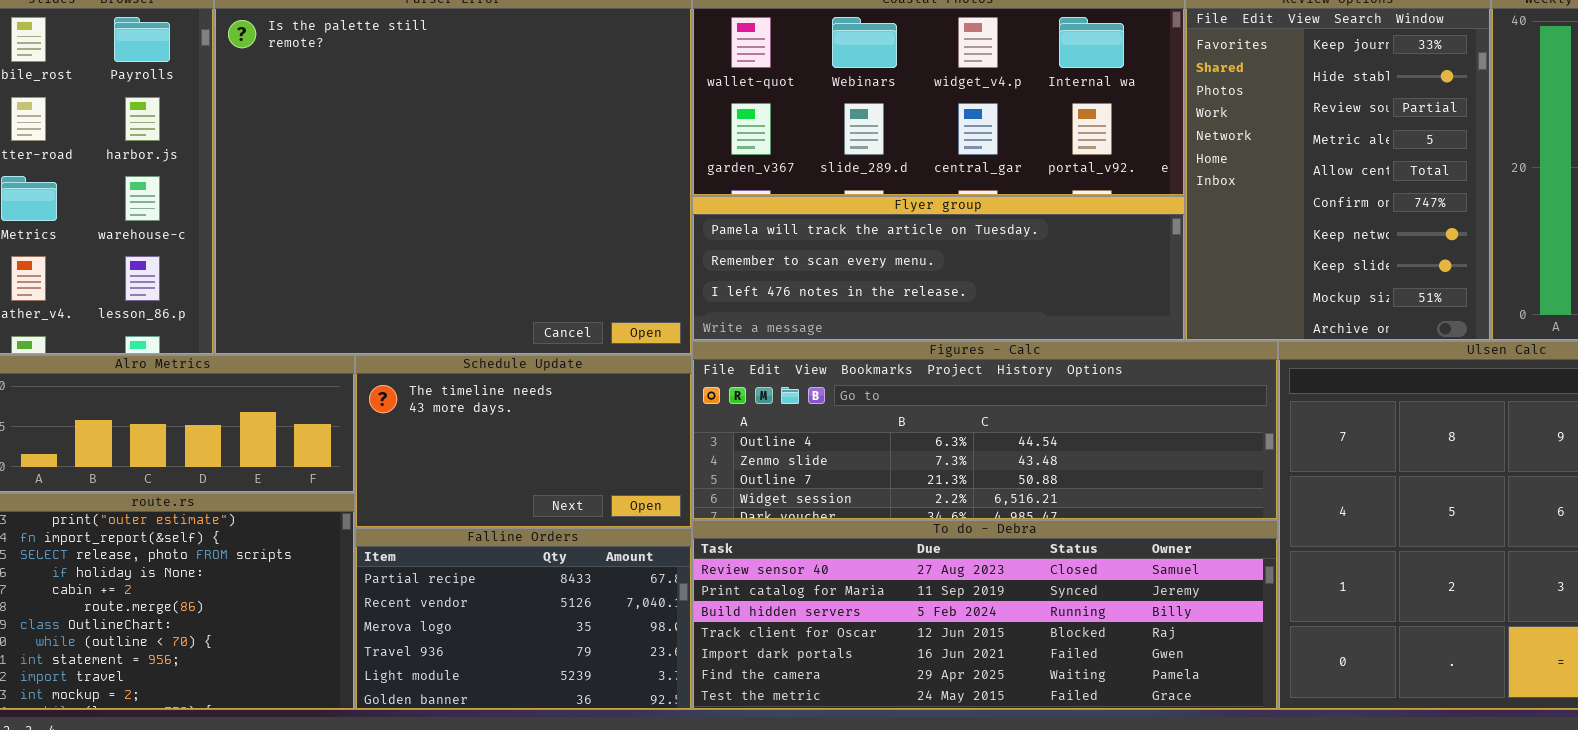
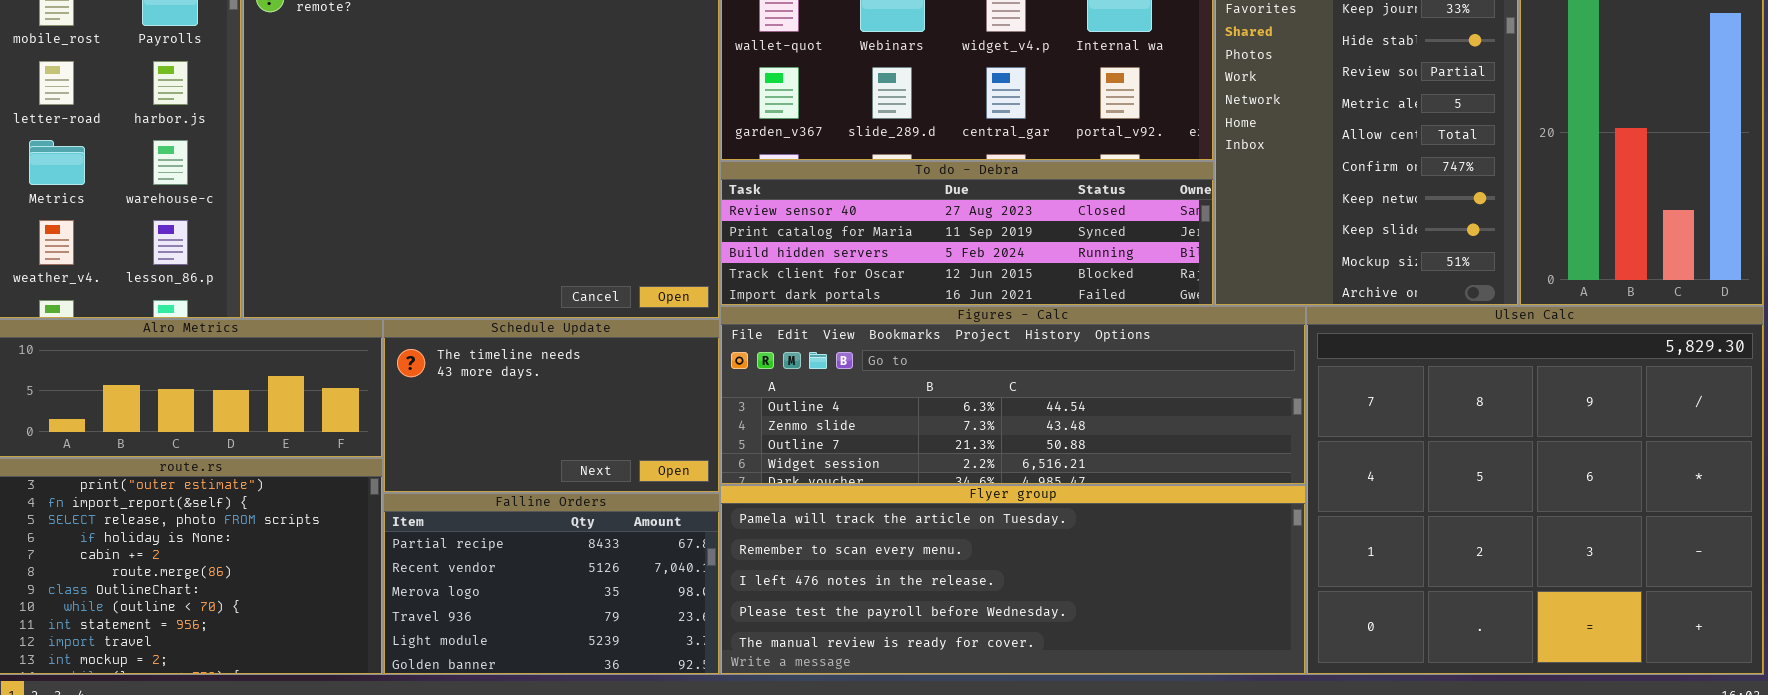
Flyer group: [692,196,1185,341] -> [720,485,1306,675], moved, resized
To do - Debra: [692,520,1278,710] -> [720,161,1214,306], moved, resized

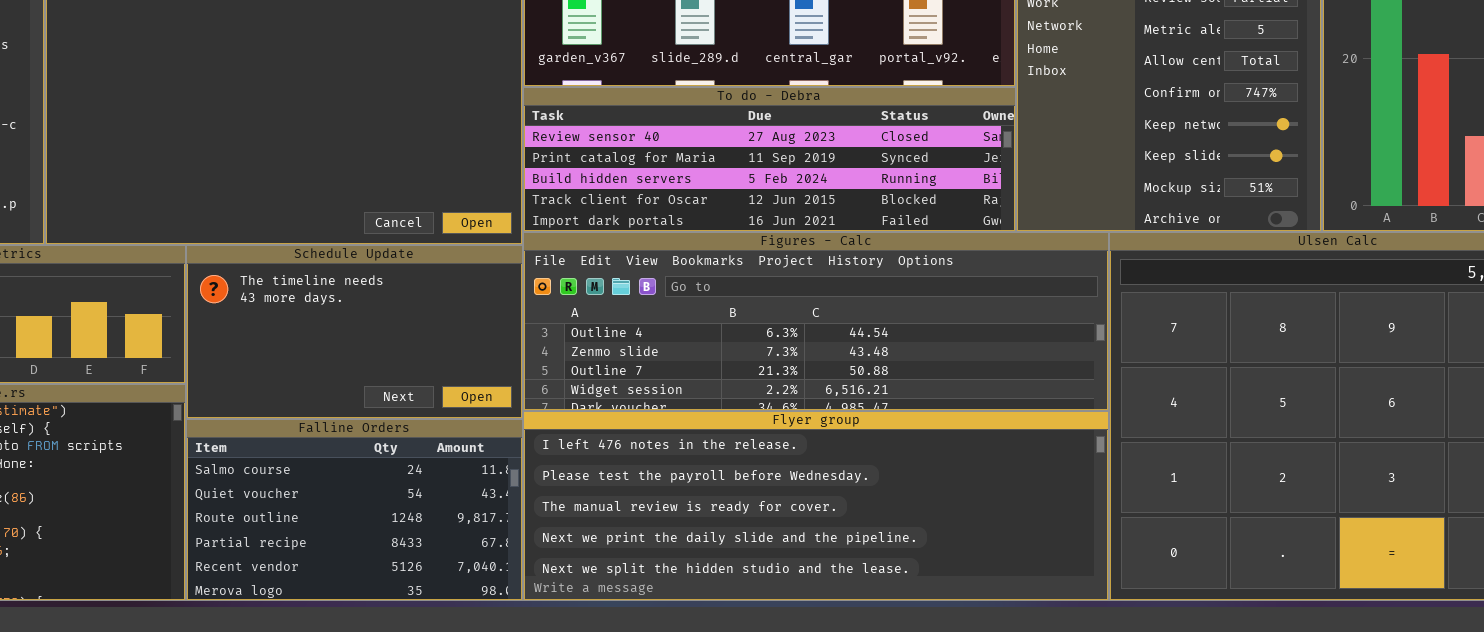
Flyer group: [720,485,1306,675] -> [523,411,1109,601], scrolled down 2 rows
Falline Orders: [383,493,720,675] -> [186,419,523,601], scrolled up 3 rows

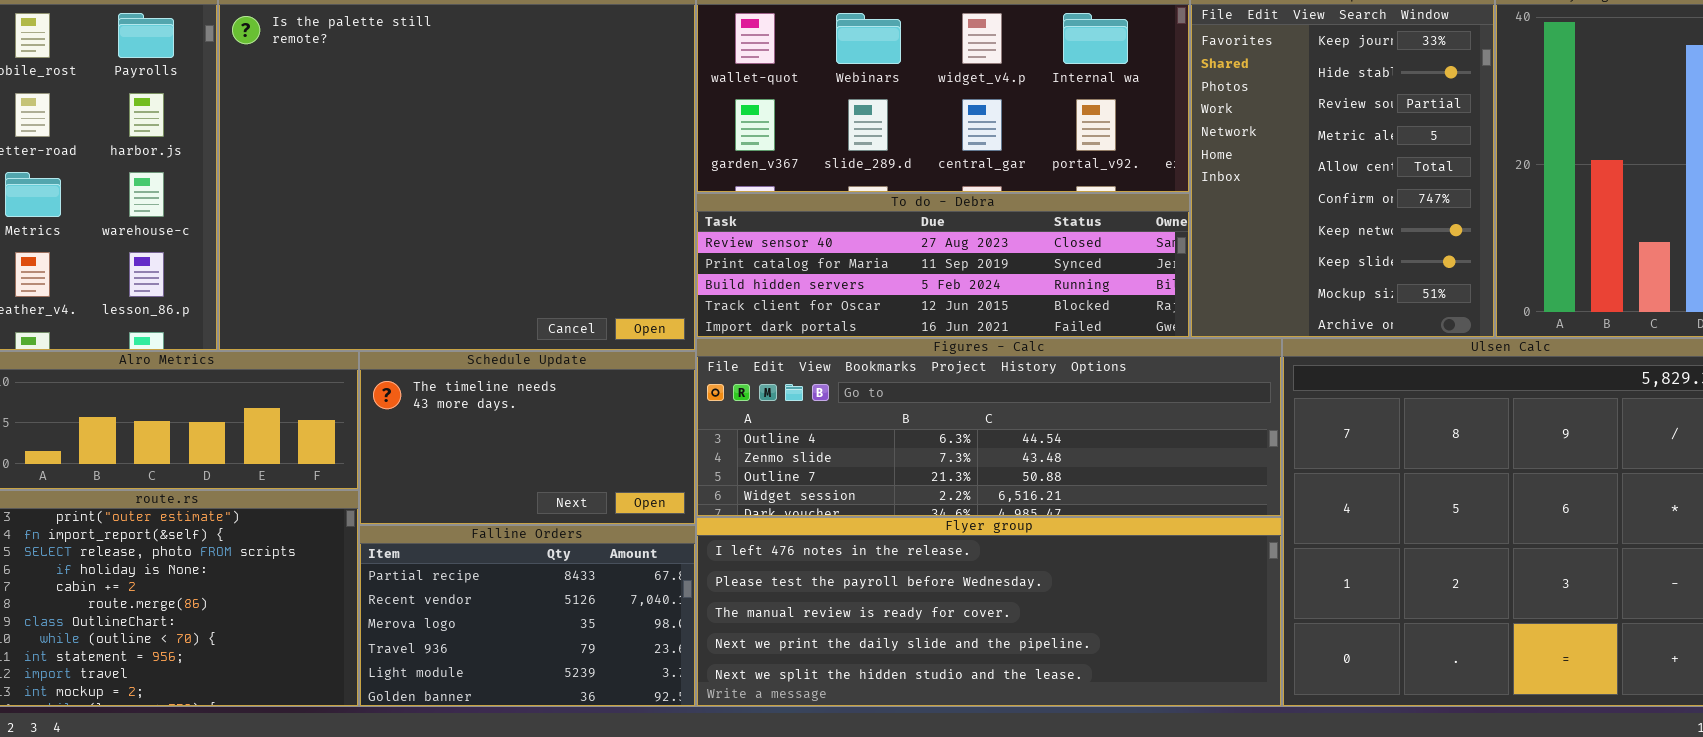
Falline Orders: [186,419,523,601] -> [359,525,696,707], scrolled down 3 rows

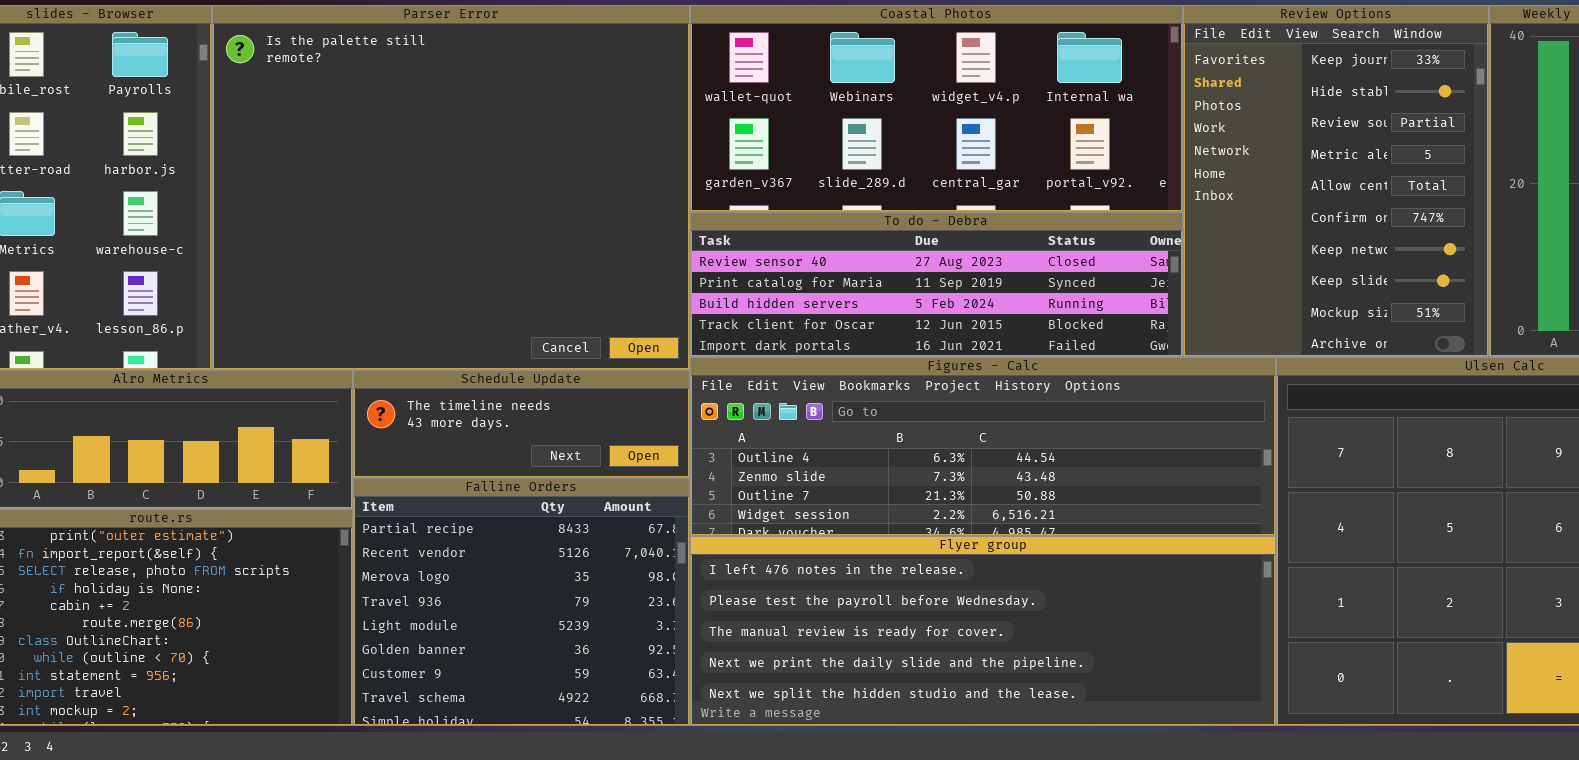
Schedule Update: [359,351,696,525] -> [353,370,690,478], resized
Falline Orders: [359,525,696,707] -> [353,478,690,726], resized

